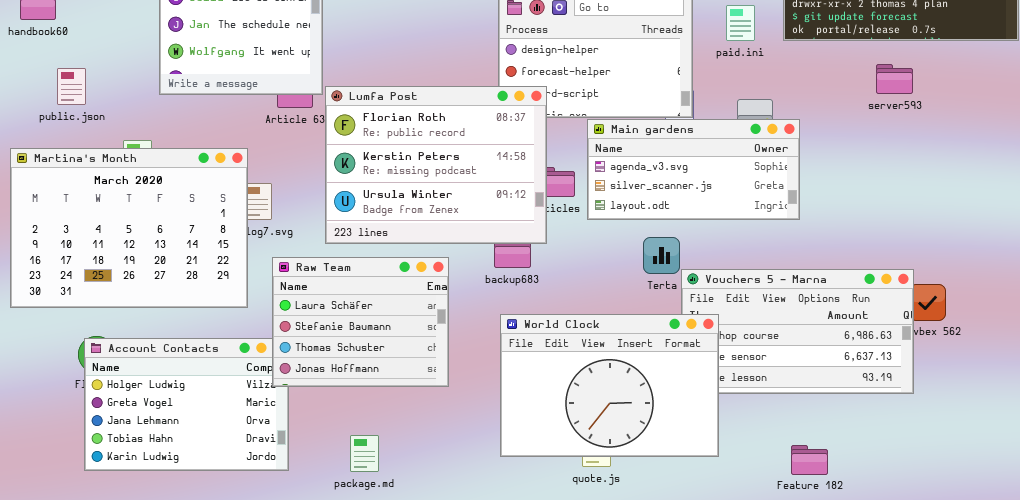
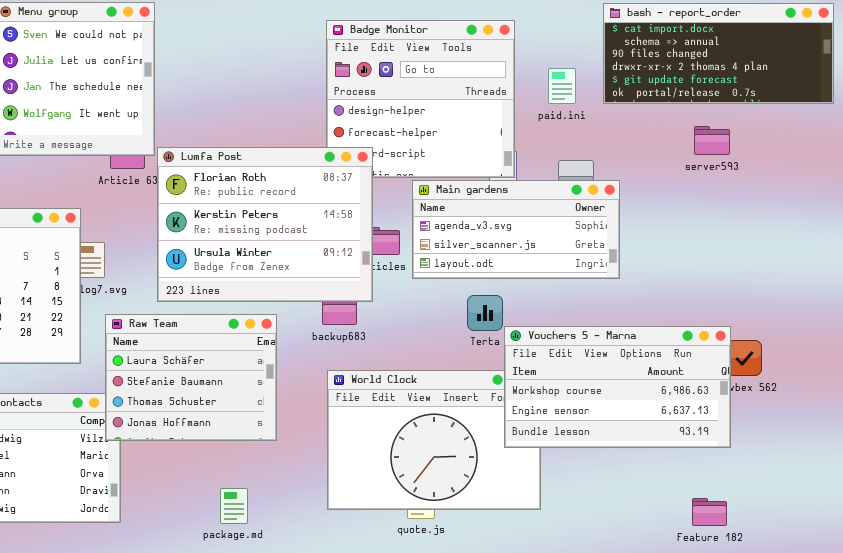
Vouchers 5 - Marna: [681,269,914,394] -> [504,326,731,448], raised
package.md: [350,435,379,472] -> [220,488,248,524], moved
Feature 182: [791,445,828,475] -> [692,498,727,526], moved

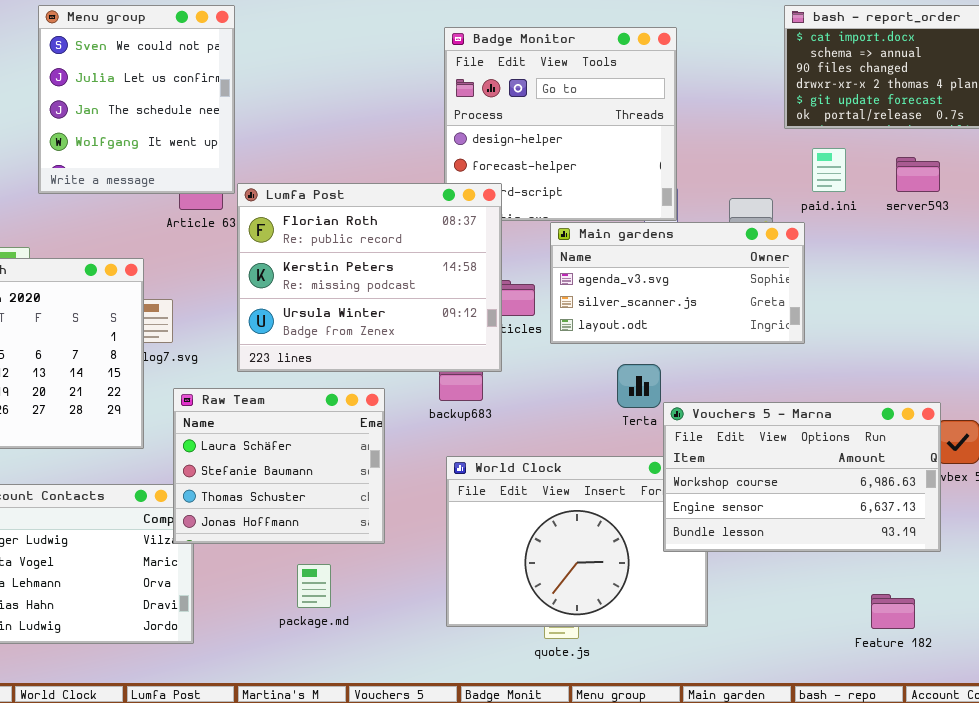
paid.ini: [548,68,576,104] -> [812,148,846,192], moved
package.md: [220,488,248,524] -> [297,564,331,608], moved
Feature 182: [692,498,727,526] -> [871,594,915,629], moved

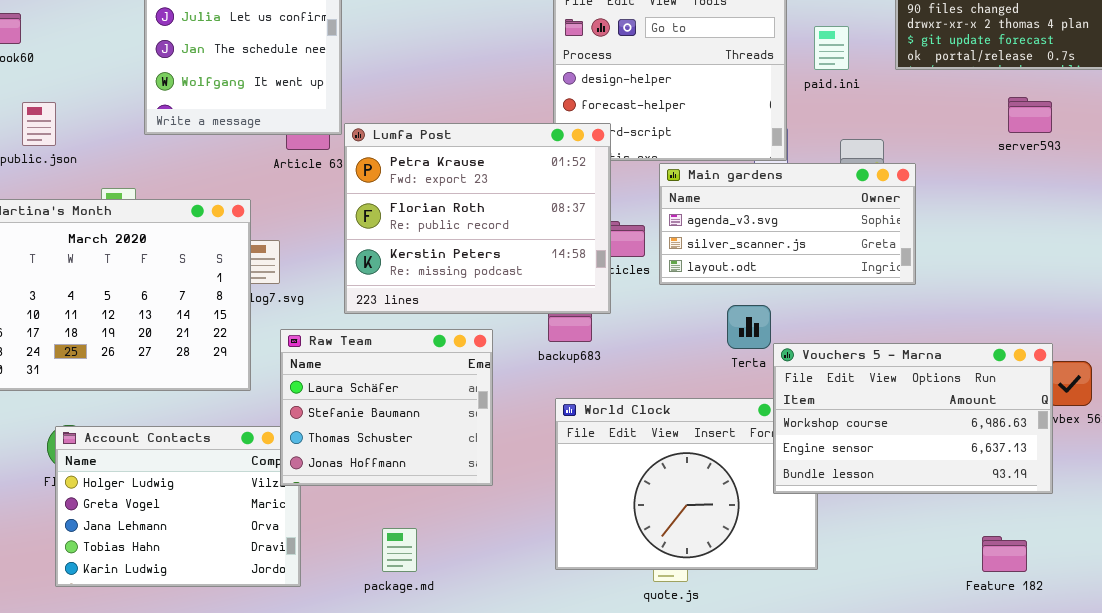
paid.ini: [812,148,846,192] -> [814,26,849,70], moved
Lumfa Post: [237,183,502,372] -> [344,123,611,314], scrolled up 1 row
package.md: [297,564,331,608] -> [382,528,417,572], moved

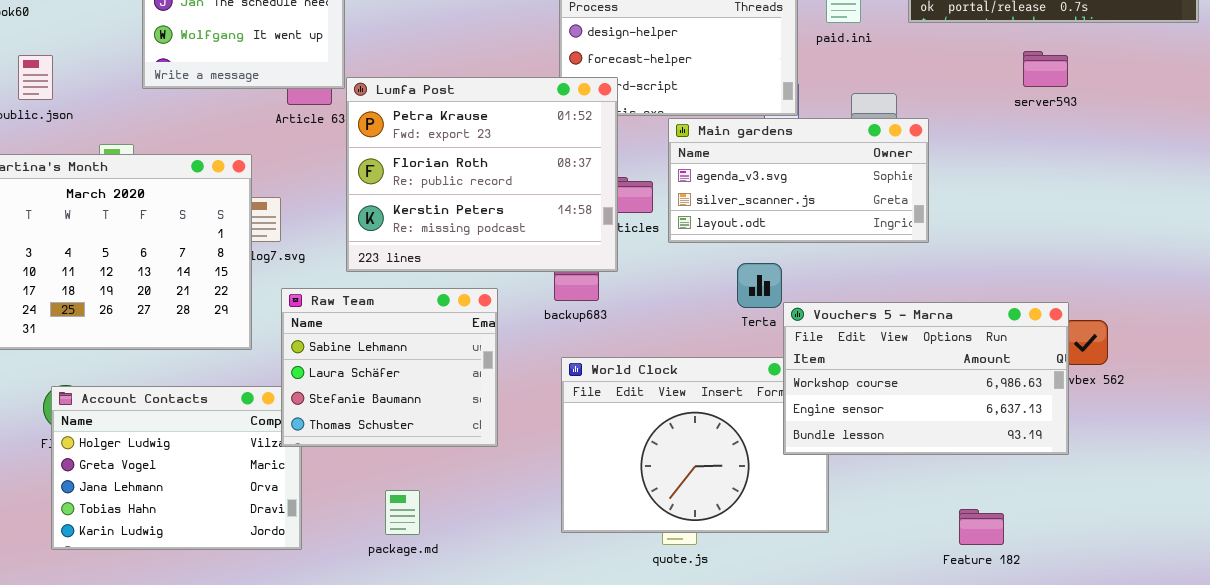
Raw Team: [280,329,493,486] -> [281,288,498,447], scrolled up 1 row
Feature 182: [982,536,1027,572] -> [959,509,1004,545], moved

